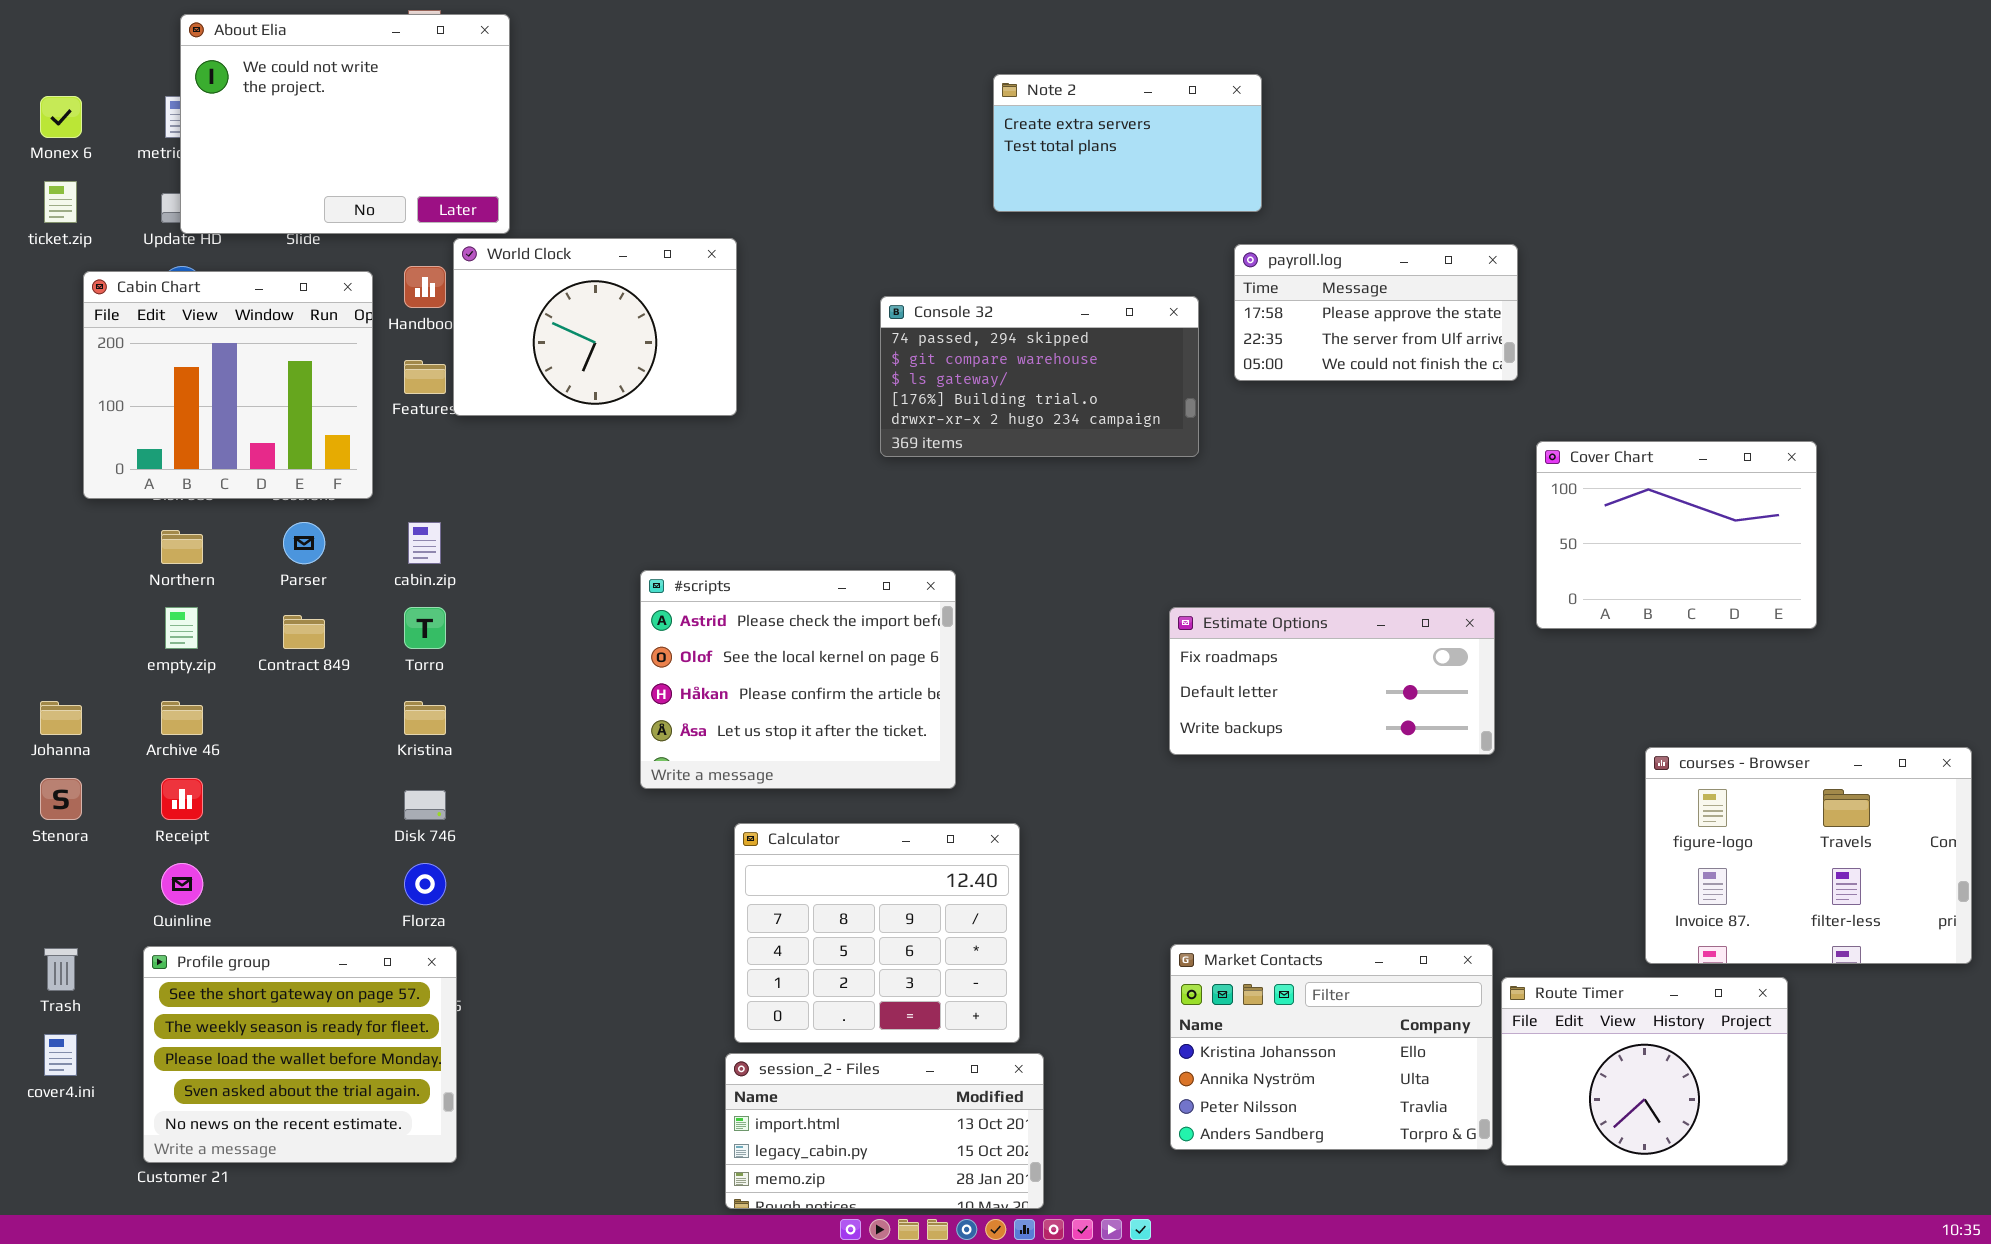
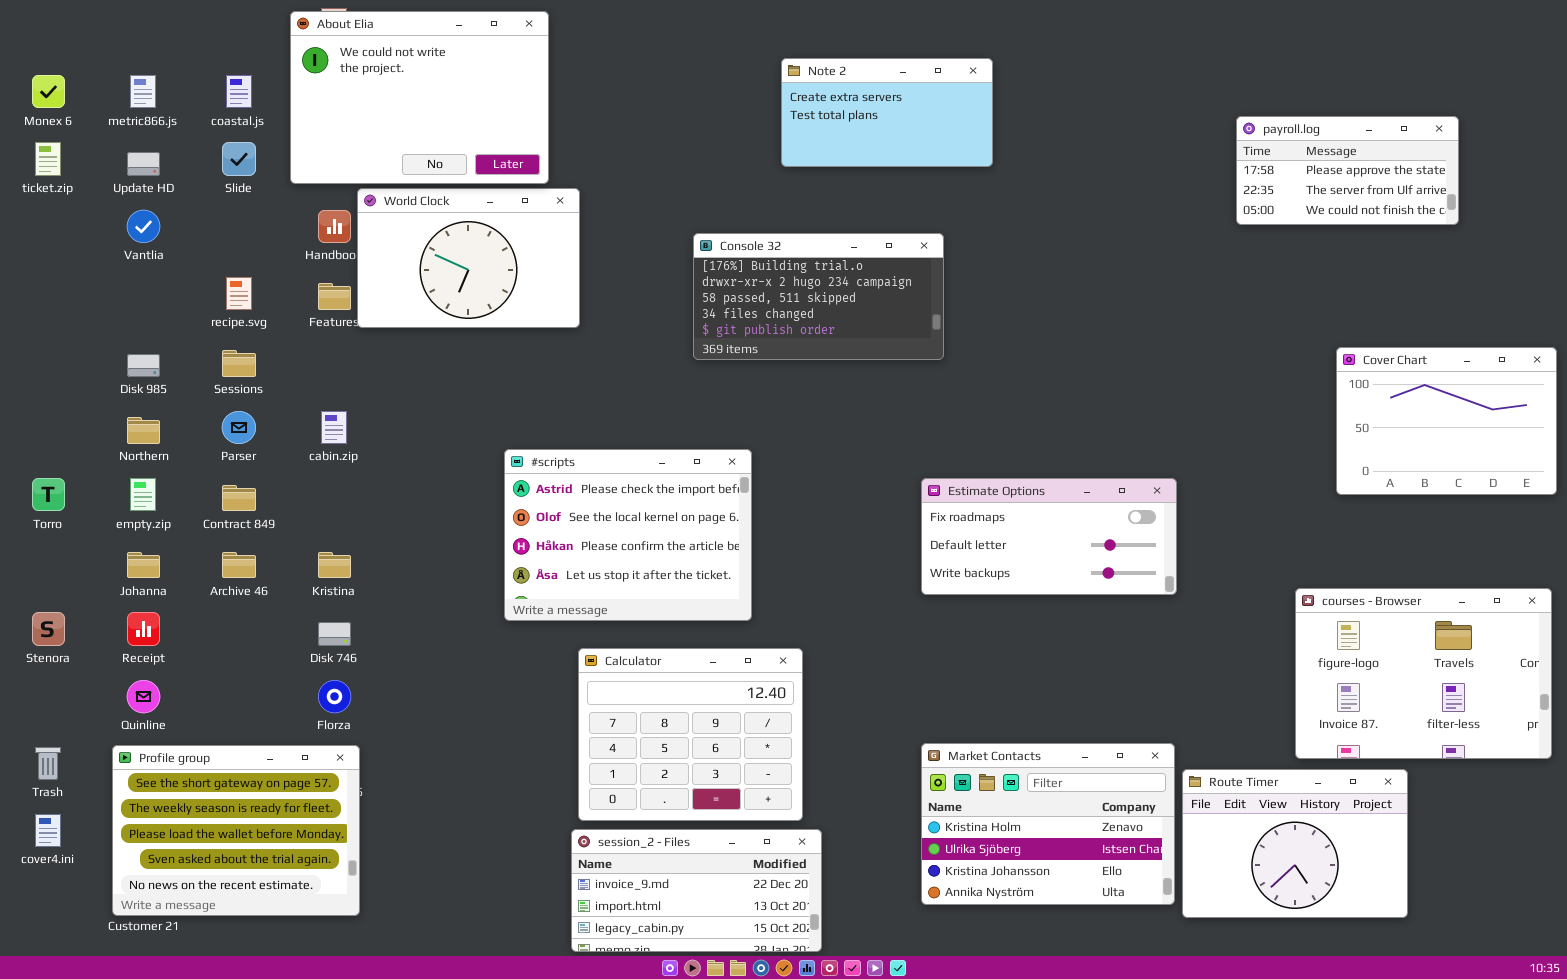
About Elia: [180,14,510,234] -> [290,11,549,184], moved
payroll.log: [1234,244,1518,381] -> [1236,116,1459,225], moved
Cabin Chart: [83,271,373,499] -> none, closed
Console 32: [880,296,1199,457] -> [693,233,944,360], scrolled down 3 rows
Cover Chart: [1536,441,1817,629] -> [1336,347,1557,495], moved
Torro: [404,607,446,649] -> [32,478,65,511], moved
Johanna: [40,701,82,735] -> [127,552,160,578], moved
Archive 46: [161,701,203,735] -> [222,552,256,578], moved
Market Contacts: [1170,944,1493,1150] -> [921,743,1175,905], scrolled up 2 rows
session_2 - Files: [725,1053,1044,1209] -> [571,829,822,952], scrolled up 1 row

